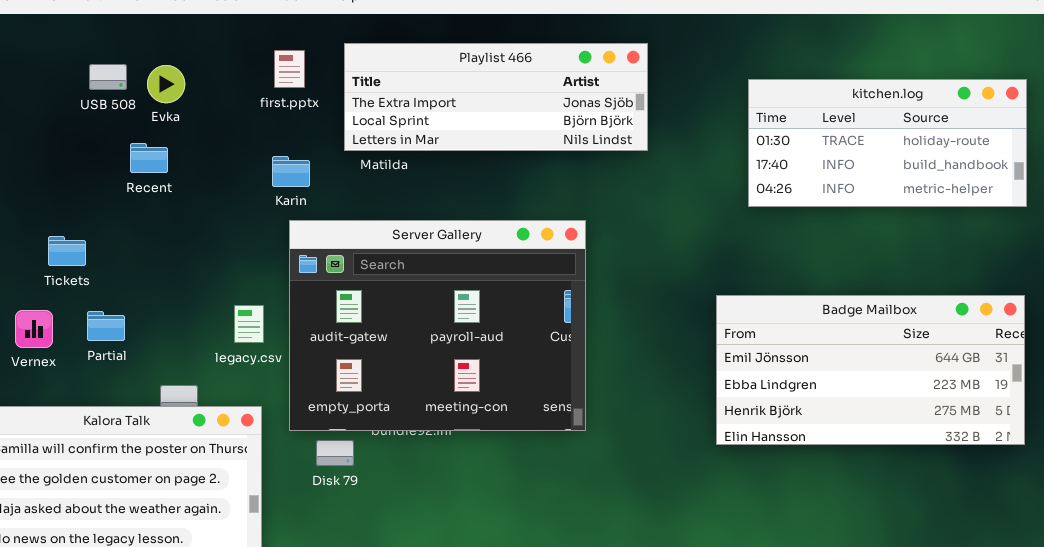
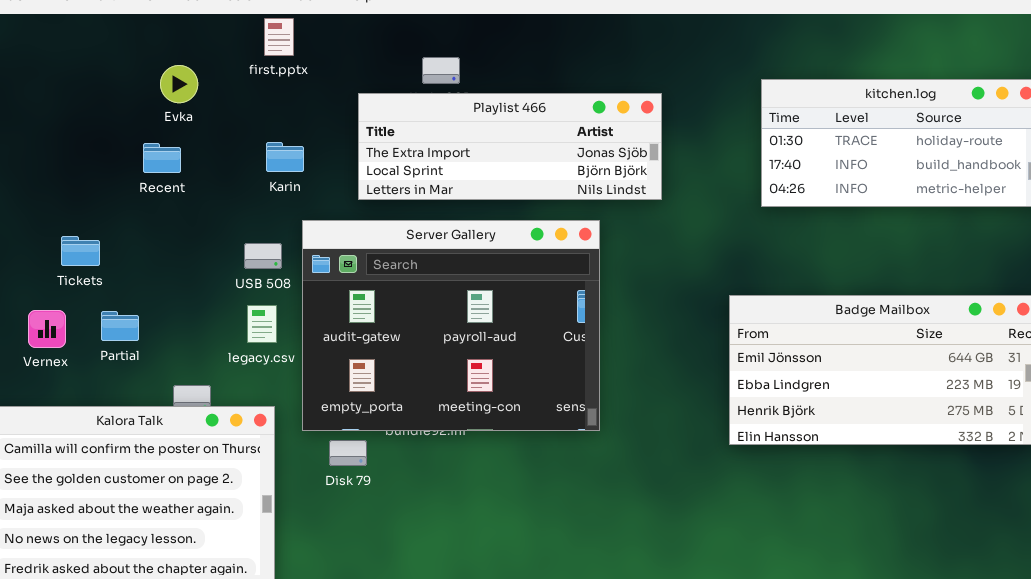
Playlist 466: [344,43,648,151] -> [358,93,662,200], moved
first.pptx: [274,50,305,88] -> [264,18,294,56], moved
USB 508: [89,64,127,90] -> [244,243,282,269], moved
Karin: [272,156,310,187] -> [266,142,304,172], moved

